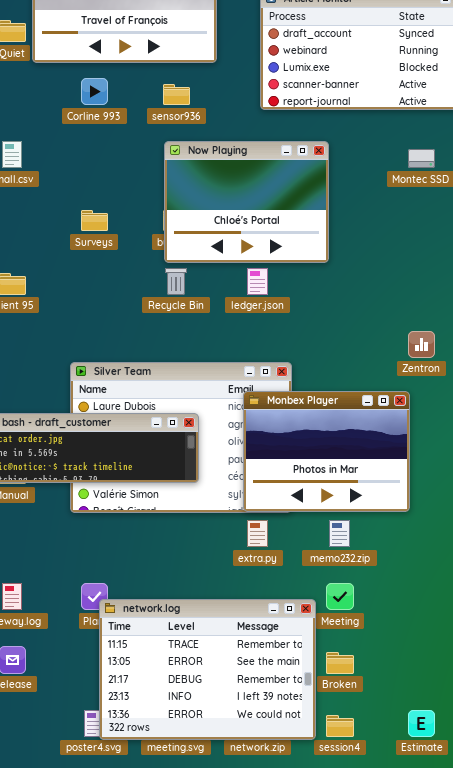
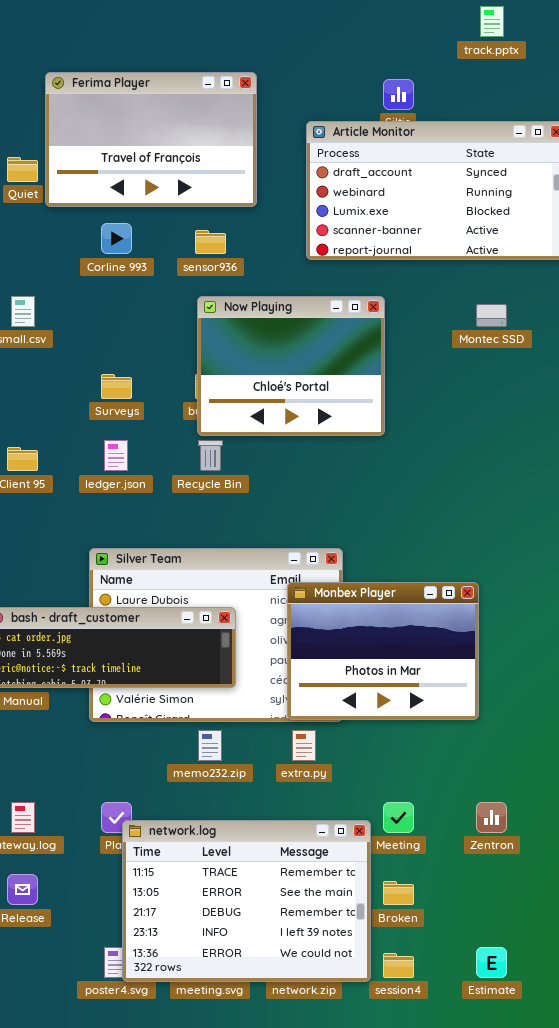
ledger.json: [247,268,268,295] -> [104,440,128,471], moved
Zentron: [408,331,435,358] -> [476,802,507,833], moved
memo232.zip: [329,520,350,547] -> [198,730,222,761], moved

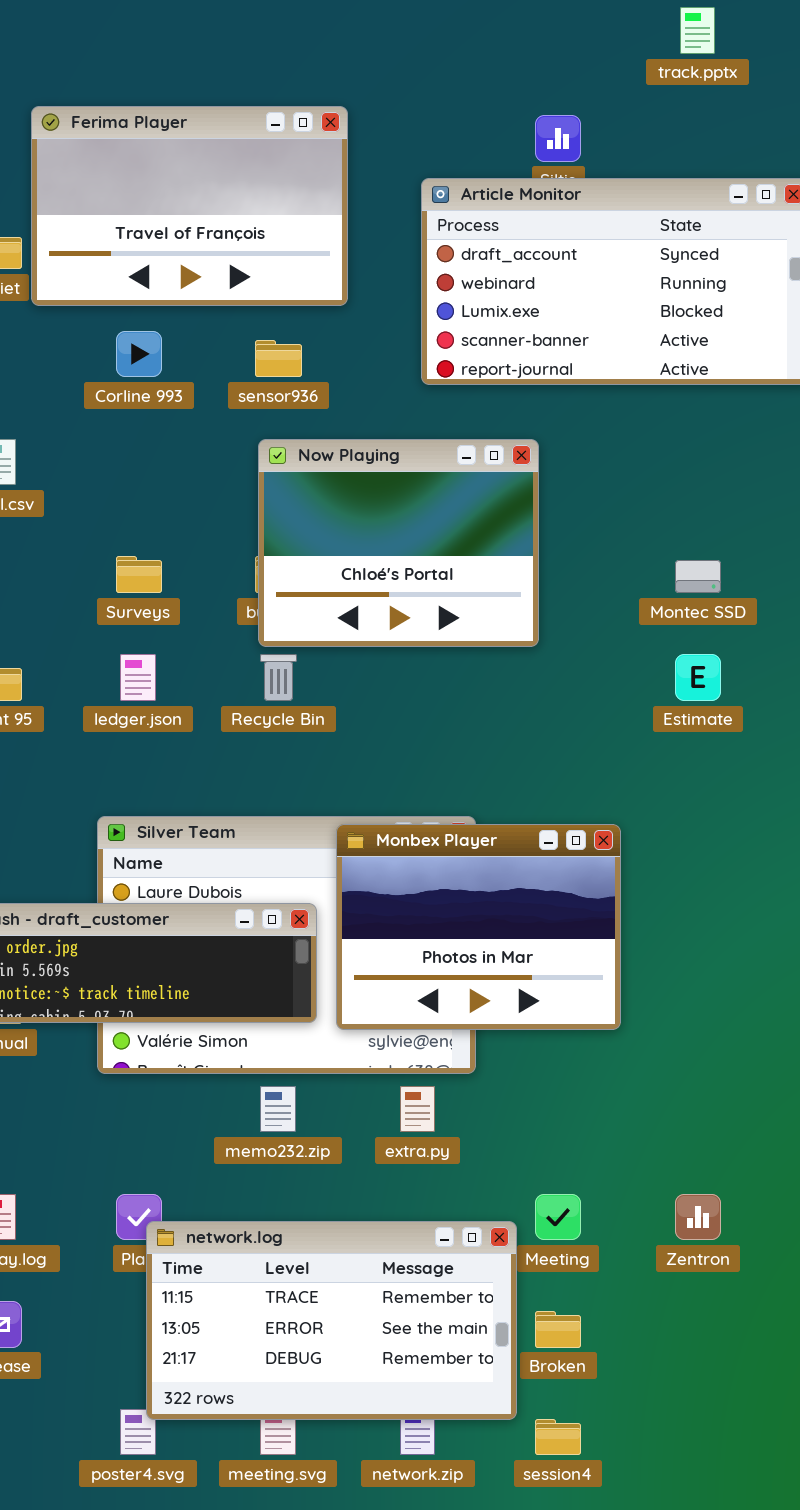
Montec SSD: [476,304,507,327] -> [675,560,721,593], moved
Monbex Player: [287,582,479,720] -> [336,824,621,1030], moved
network.log: [122,820,371,982] -> [146,1221,517,1420], resized
Estimate: [476,947,507,978] -> [675,654,721,701], moved

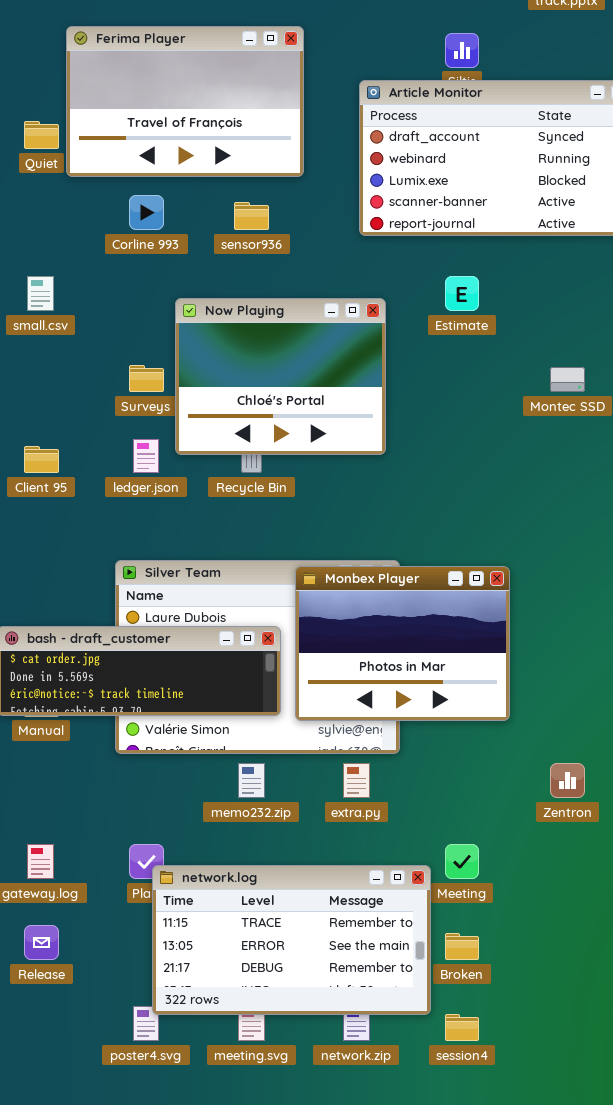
Now Playing: [258,439,539,647] -> [175,298,386,455], moved
Estimate: [675,654,721,701] -> [445,276,479,311], moved
Zentron: [675,1194,721,1240] -> [550,763,585,798], moved

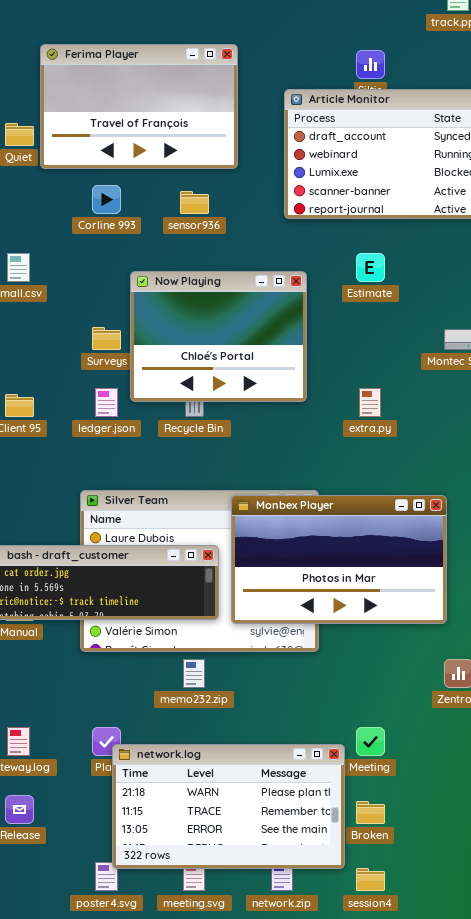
Monbex Player: [295,566,510,721] -> [231,495,447,624], resized
extra.py: [343,763,370,798] -> [359,388,381,417], moved
network.log: [152,865,431,1015] -> [112,744,345,869], scrolled up 1 row

